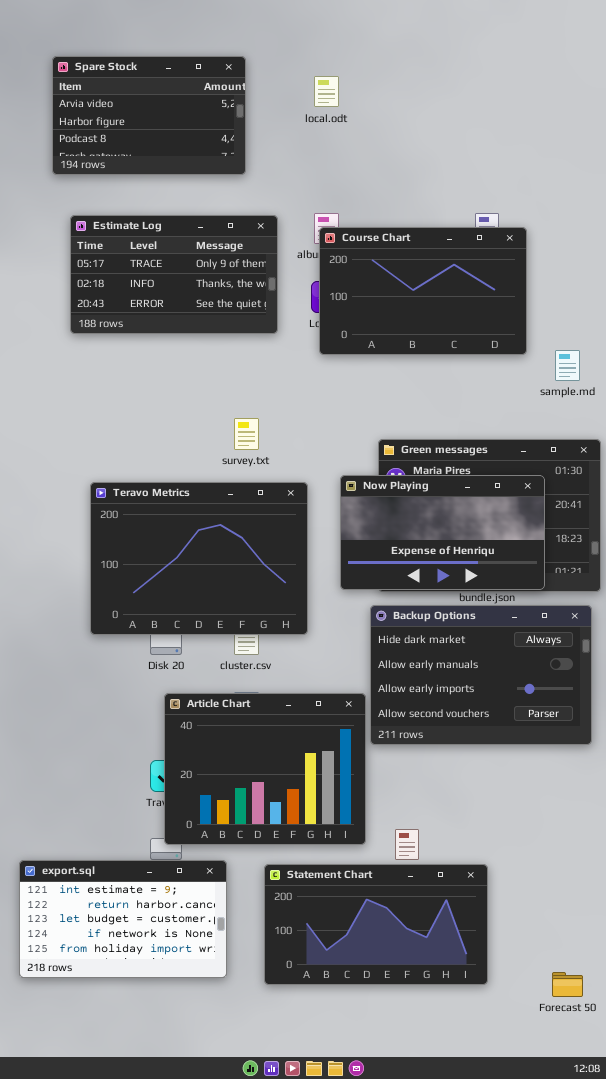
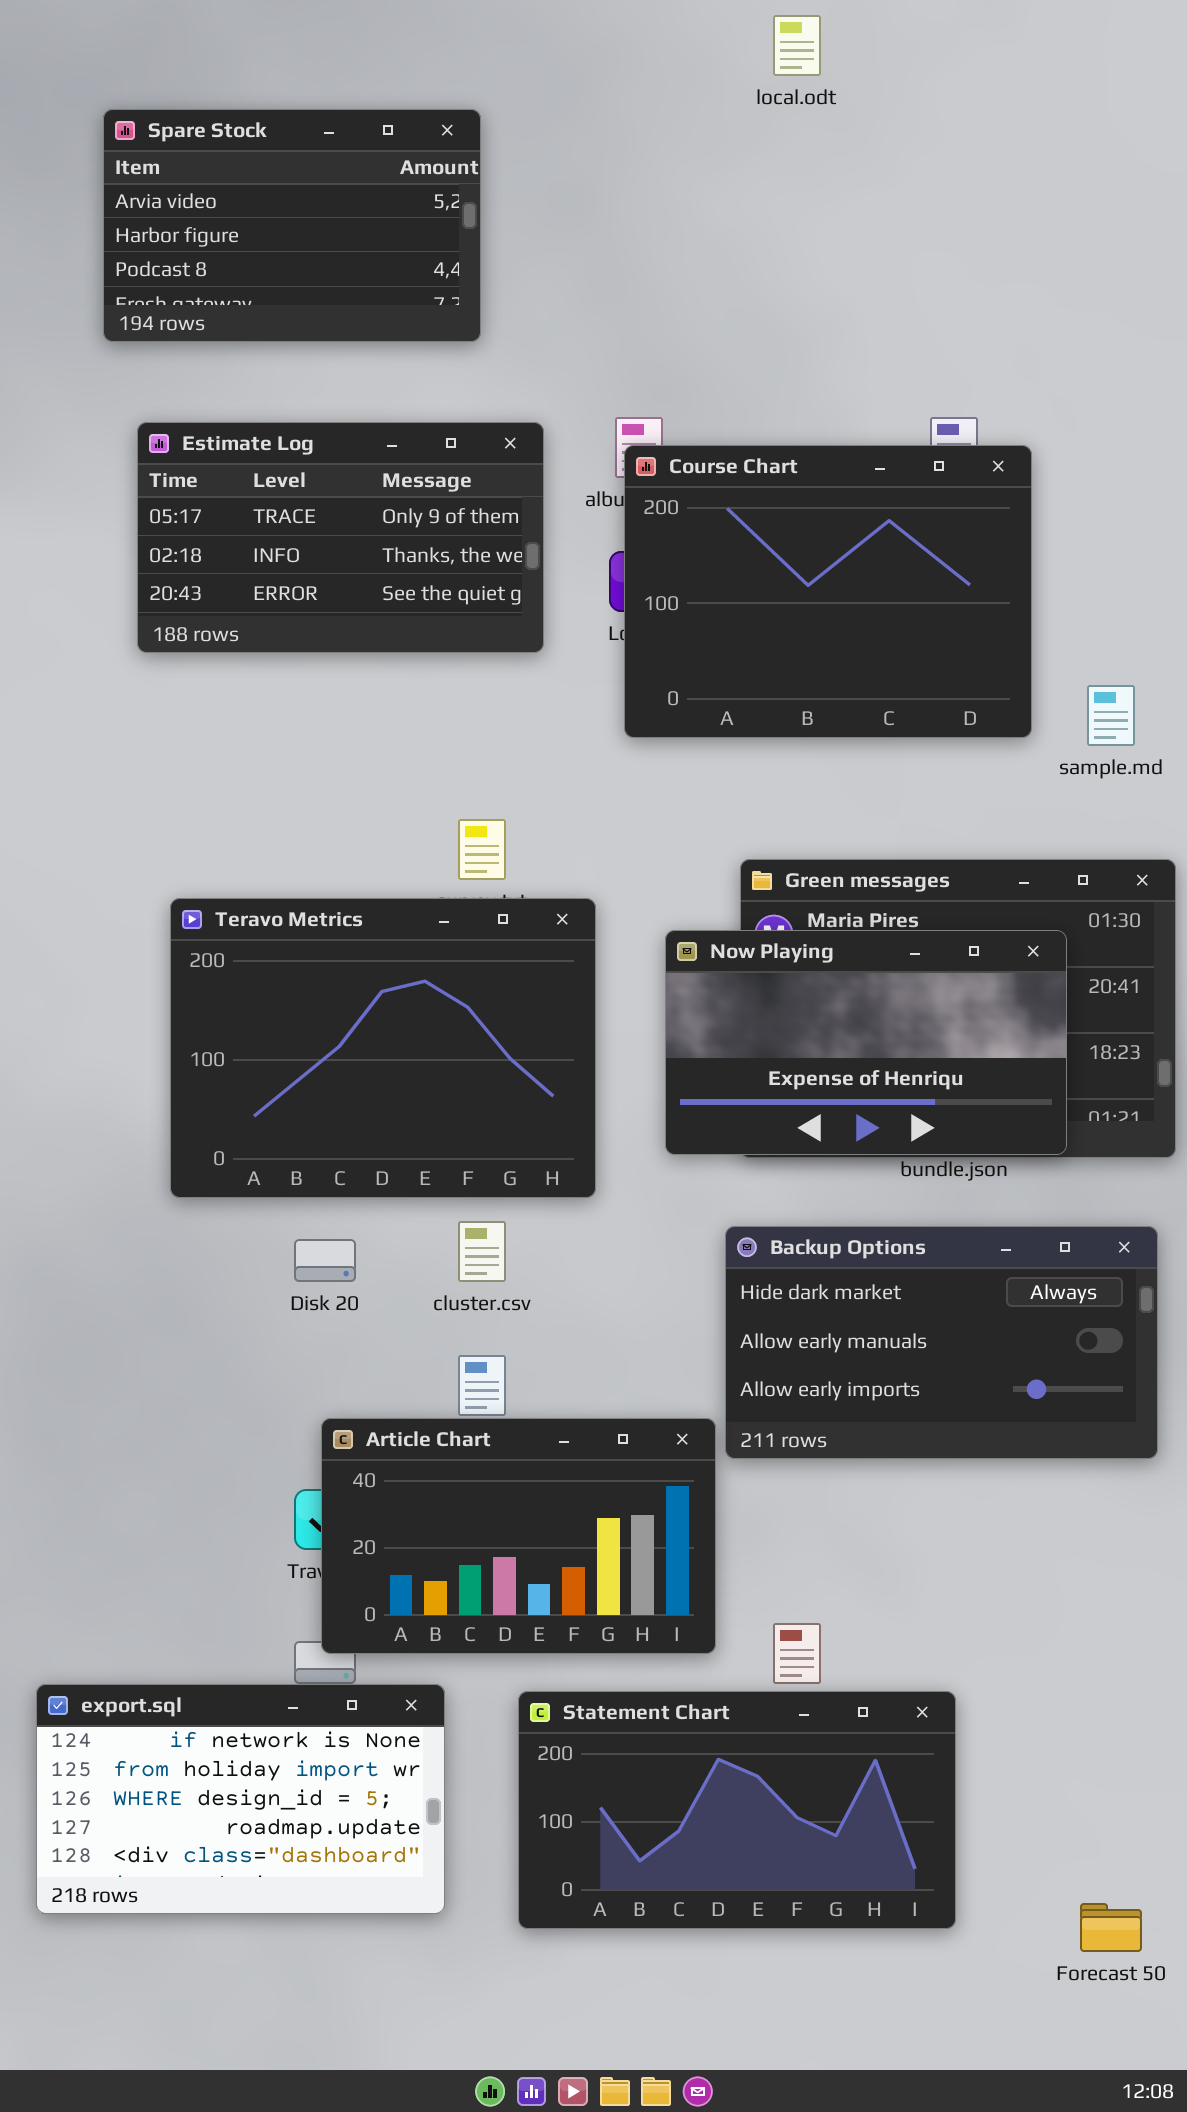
local.odt: [314,76,339,107] -> [773,15,821,76], moved
Course Chart: [319,227,527,355] -> [624,445,1032,738], resized
Teravo Metrics: [90,482,308,635] -> [170,898,596,1198], moved
Backup Options: [370,605,592,745] -> [725,1226,1158,1459], resized
Article Chart: [164,693,366,845] -> [321,1418,716,1654], resized
export.sql: [19,860,227,978] -> [36,1684,445,1914], scrolled down 3 rows

